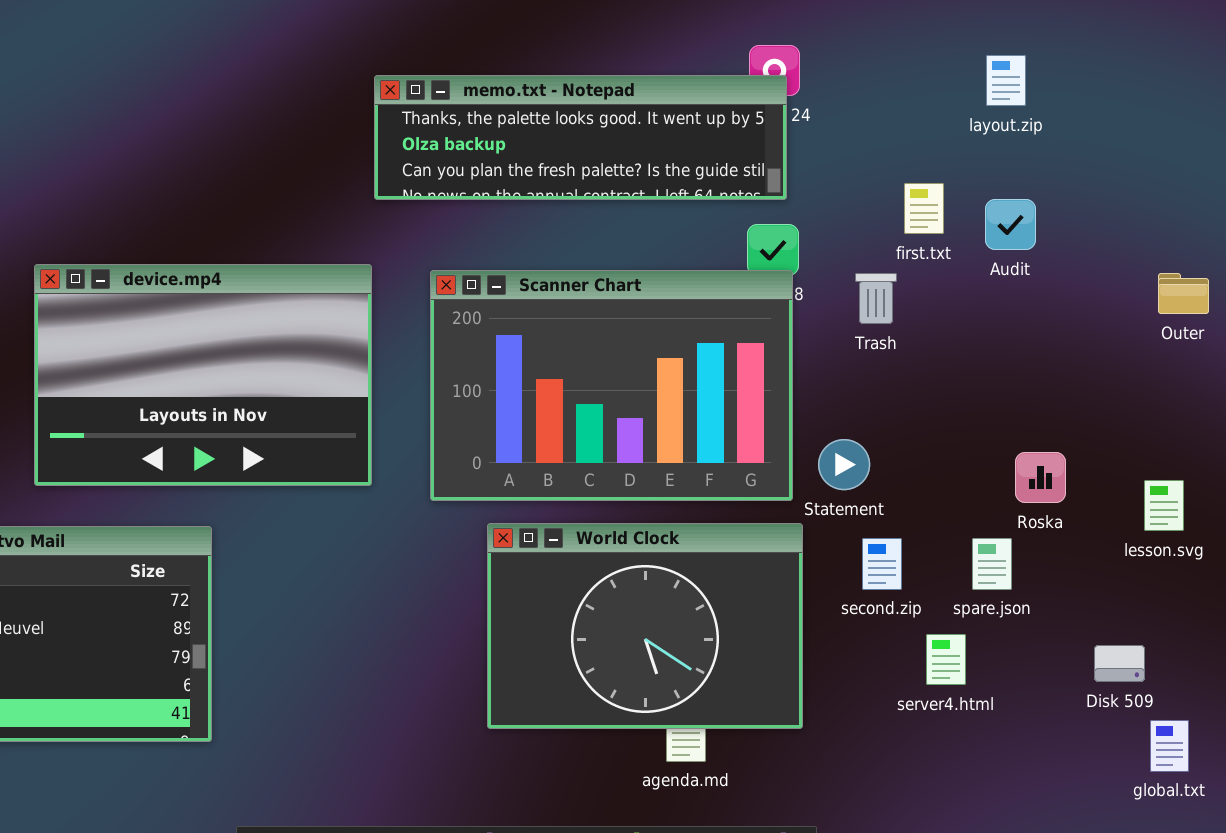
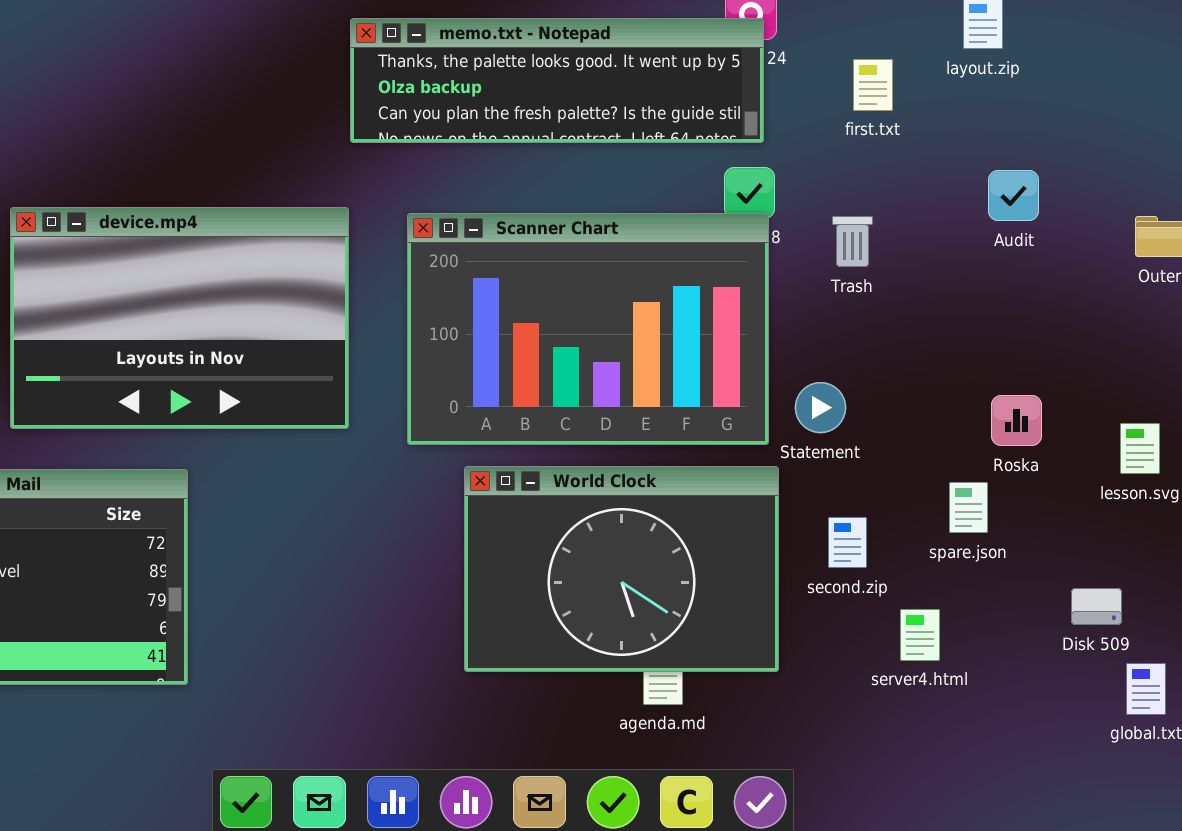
first.txt: [904,183,944,234] -> [853,59,893,111], moved
Audit: [985,199,1036,250] -> [988,170,1039,221], moved
second.zip: [862,538,902,590] -> [828,517,867,568], moved
server4.html: [926,634,966,685] -> [900,609,940,661], moved

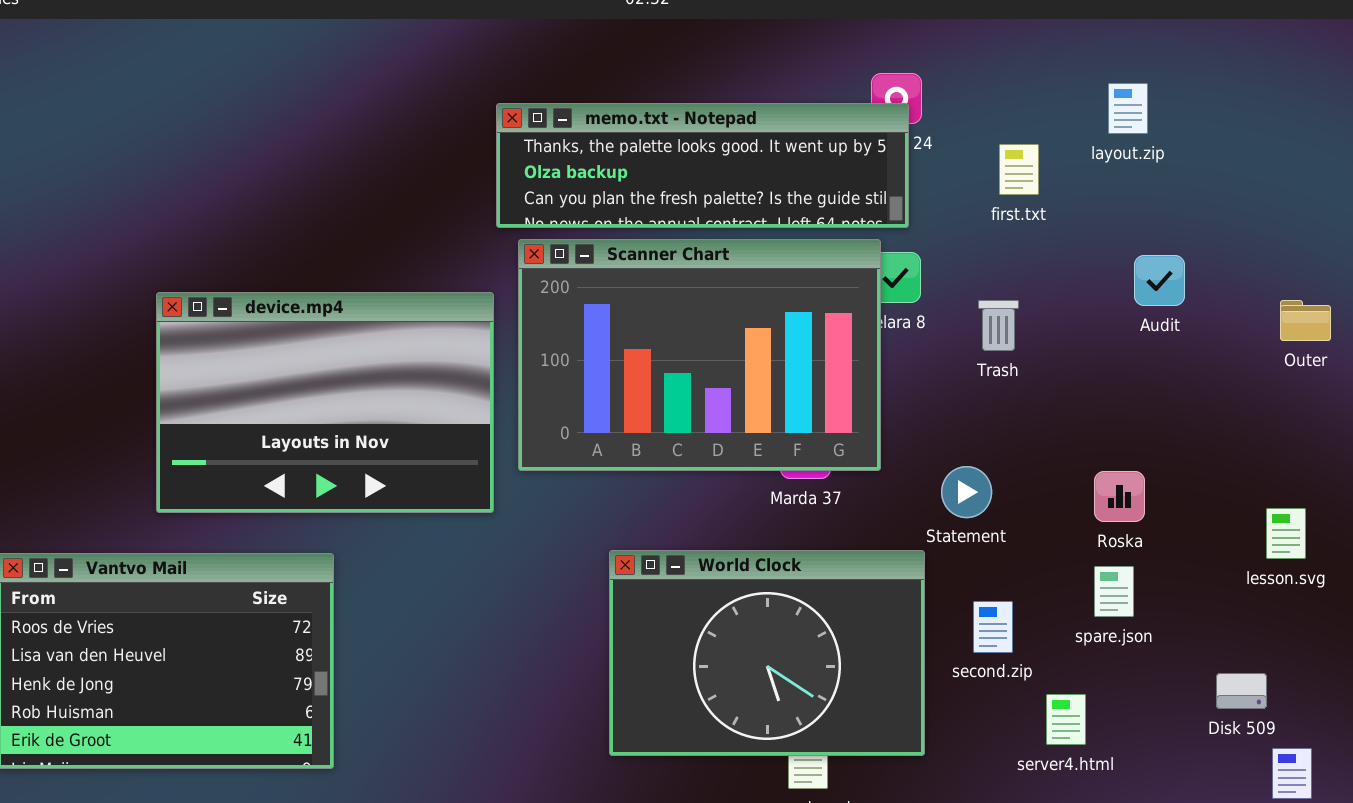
Scanner Chart: [407,213,769,445] -> [518,239,881,471], moved
Roska: [991,395,1042,446] -> [1094,471,1145,522], moved

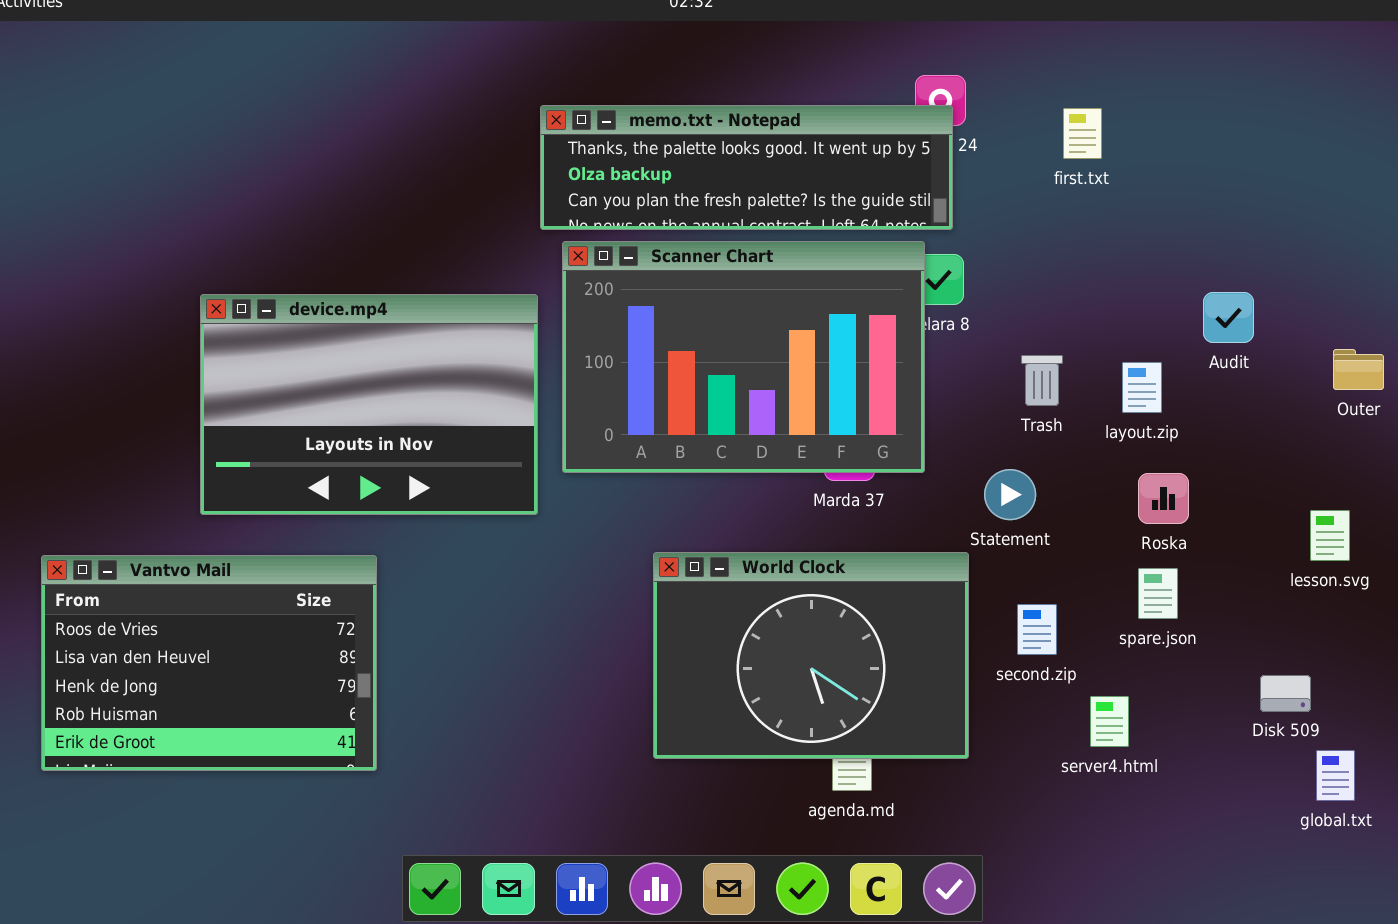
layout.zip: [1108,83,1148,134] -> [1122,362,1162,413], moved
first.txt: [999,144,1039,195] -> [1063,108,1102,159], moved
Audit: [1134,255,1185,306] -> [1203,292,1254,343], moved
Trash: [978,300,1019,351] -> [1021,355,1063,406], moved
Outer: [1280,300,1331,341] -> [1333,349,1384,390], moved

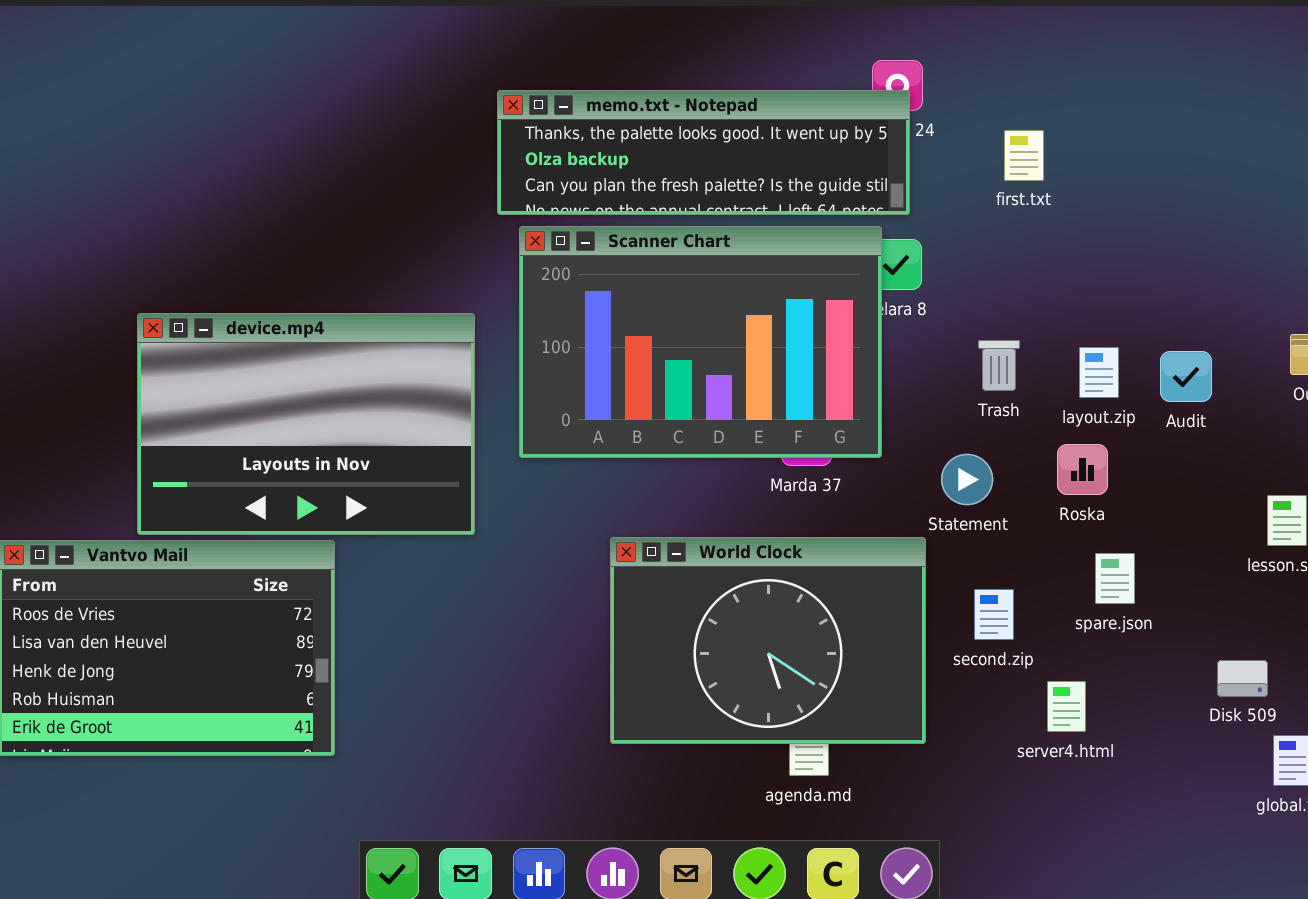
first.txt: [1063,108,1102,159] -> [1004,130,1044,181], moved
Audit: [1203,292,1254,343] -> [1160,351,1212,402], moved
device.mp4: [200,294,538,515] -> [137,313,475,535], moved
Roska: [1138,473,1189,524] -> [1057,444,1108,495], moved

